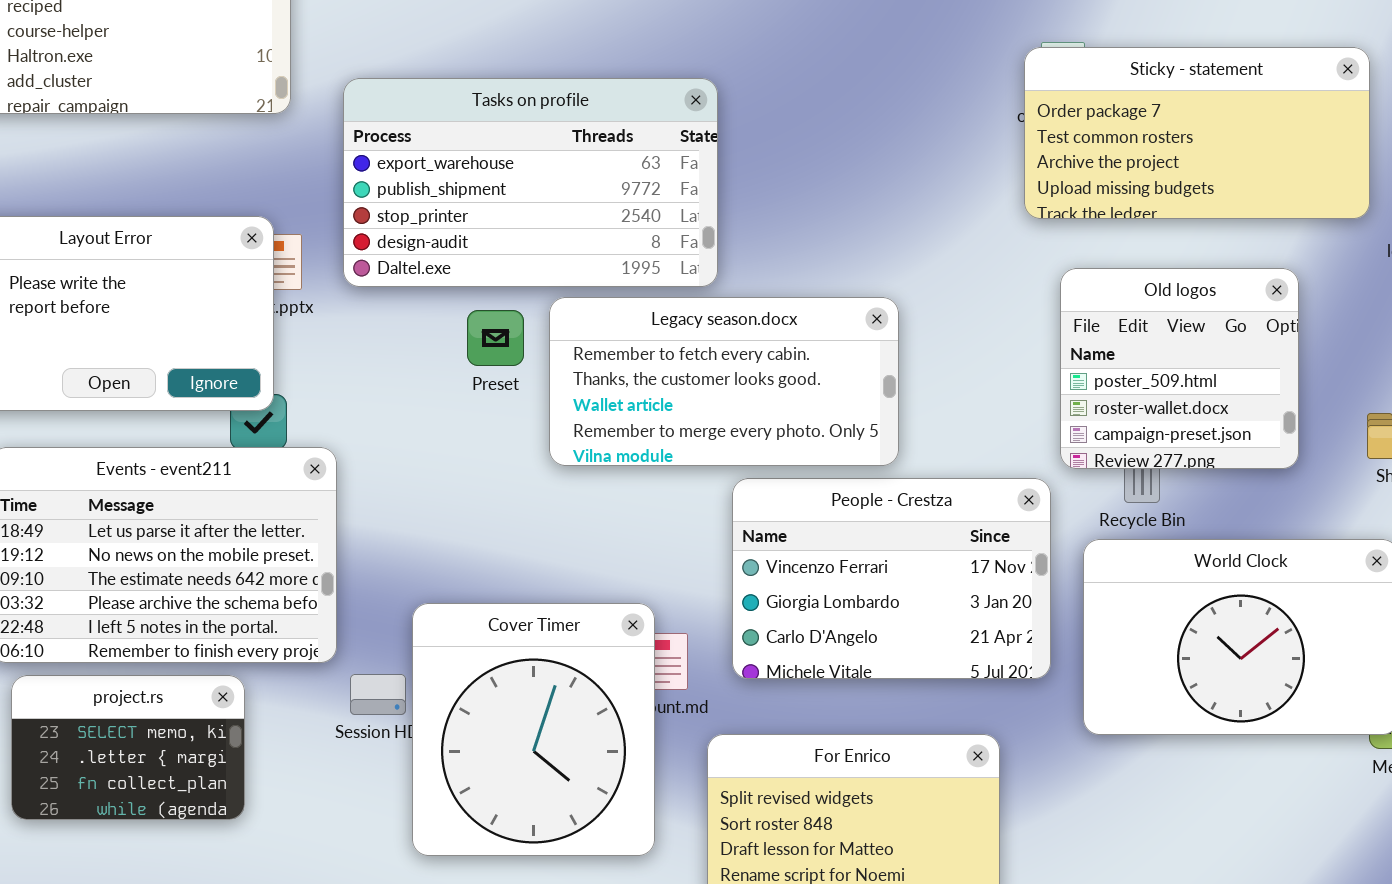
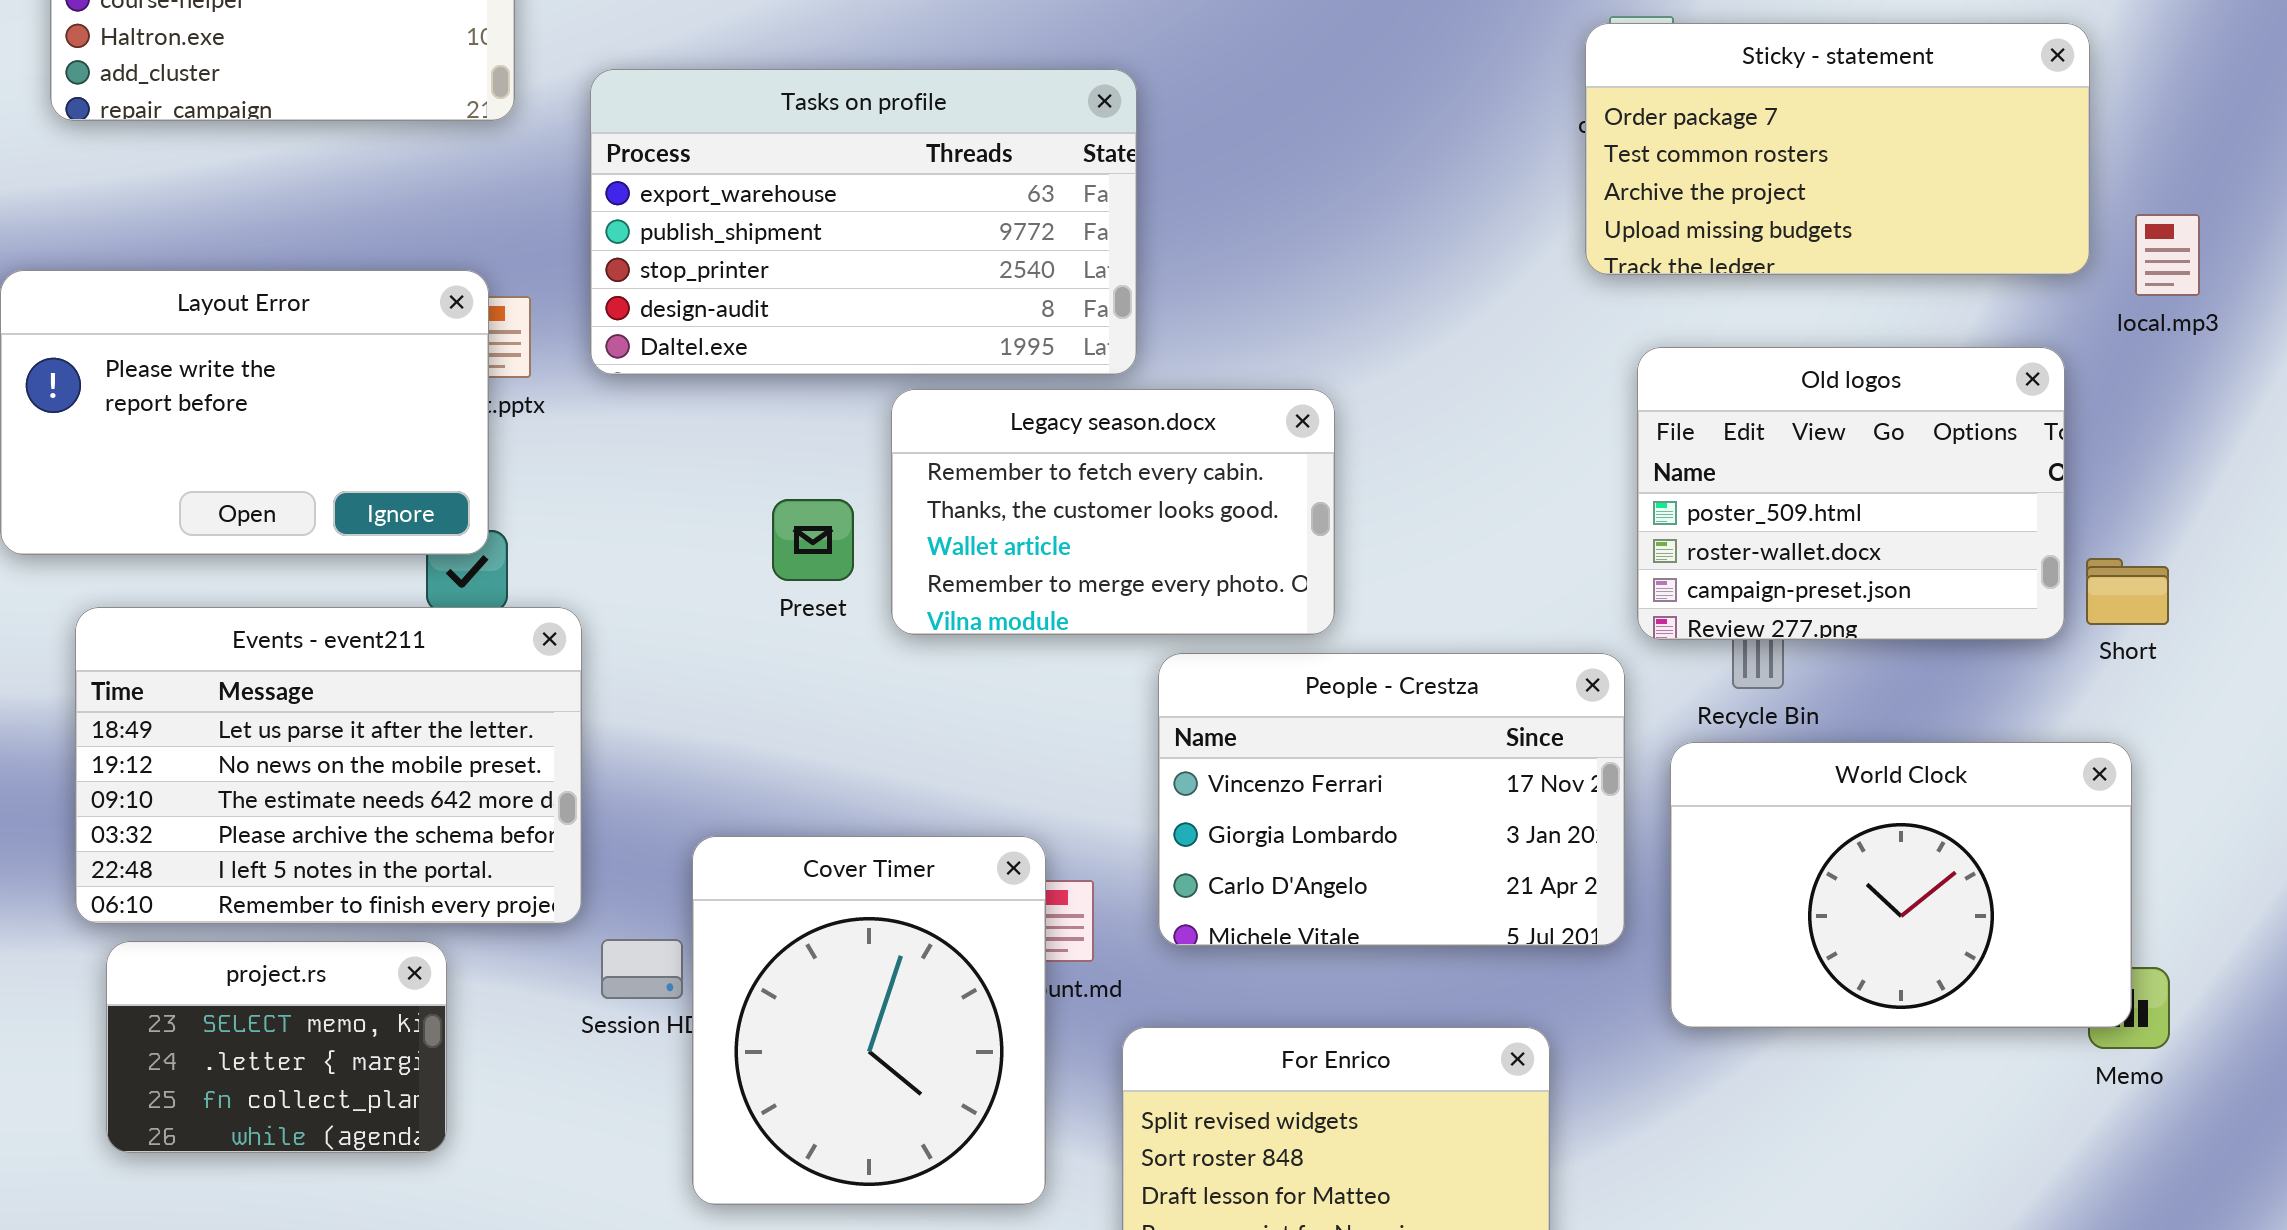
Old logos: [1060,268,1299,469] -> [1637,347,2065,640], resized
Legacy season.docx: [549,297,899,466] -> [891,389,1335,635], resized
Preset: [467,310,524,366] -> [772,499,854,581], moved

